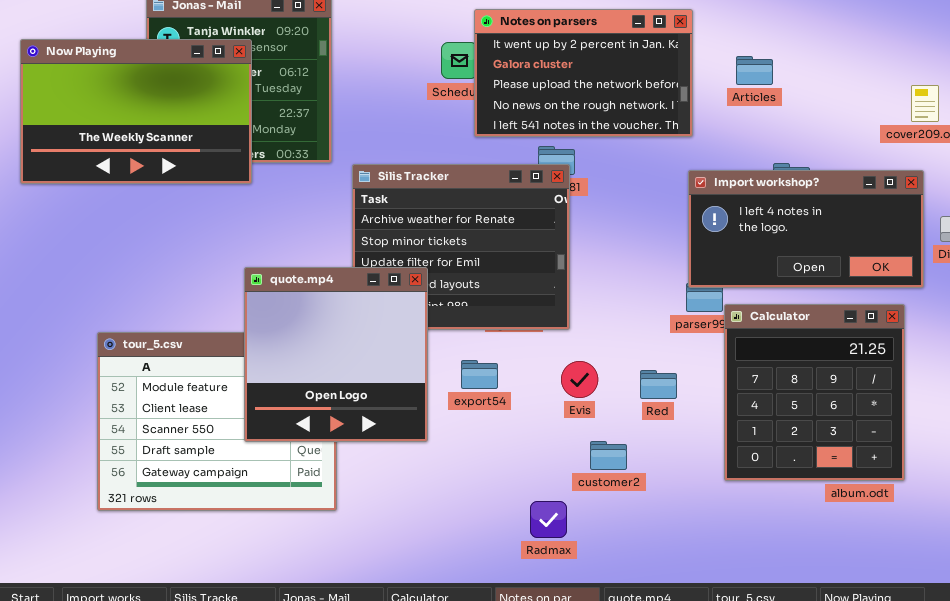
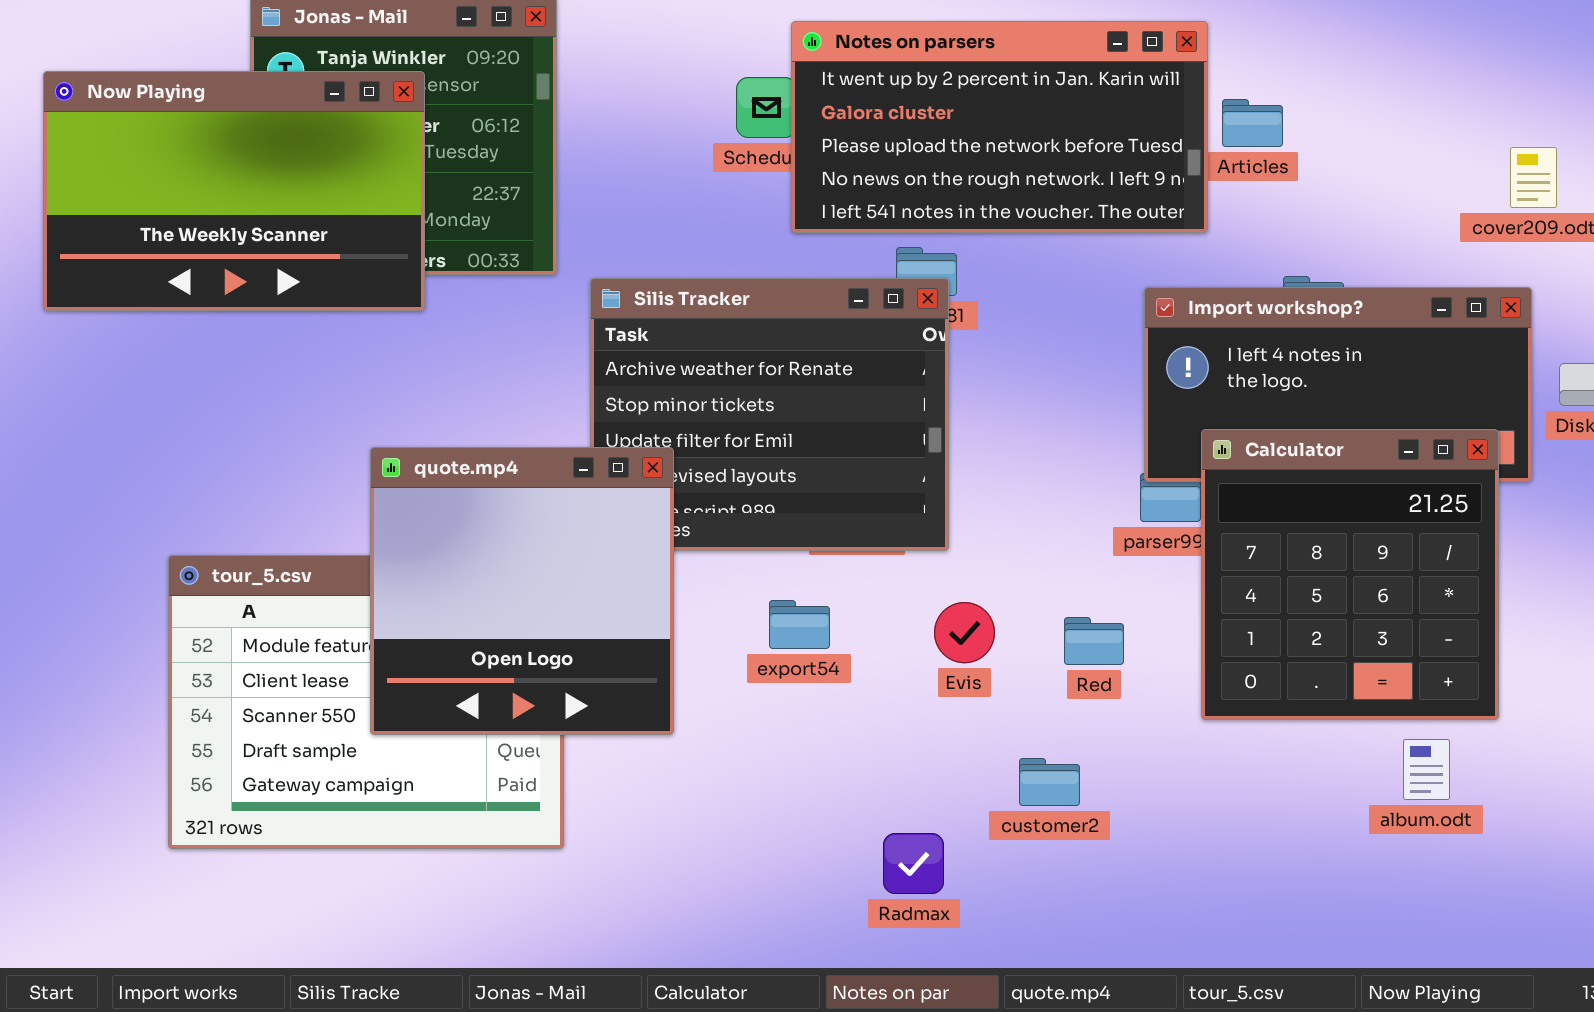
Notes on parsers: [474,9,693,137] -> [791,21,1208,233], resized
quote.mp4: [244,267,428,442] -> [370,447,674,735], moved
Calculator: [724,304,905,481] -> [1201,429,1499,720], moved
customer2: [590,441,627,470] -> [1019,758,1080,806], moved

